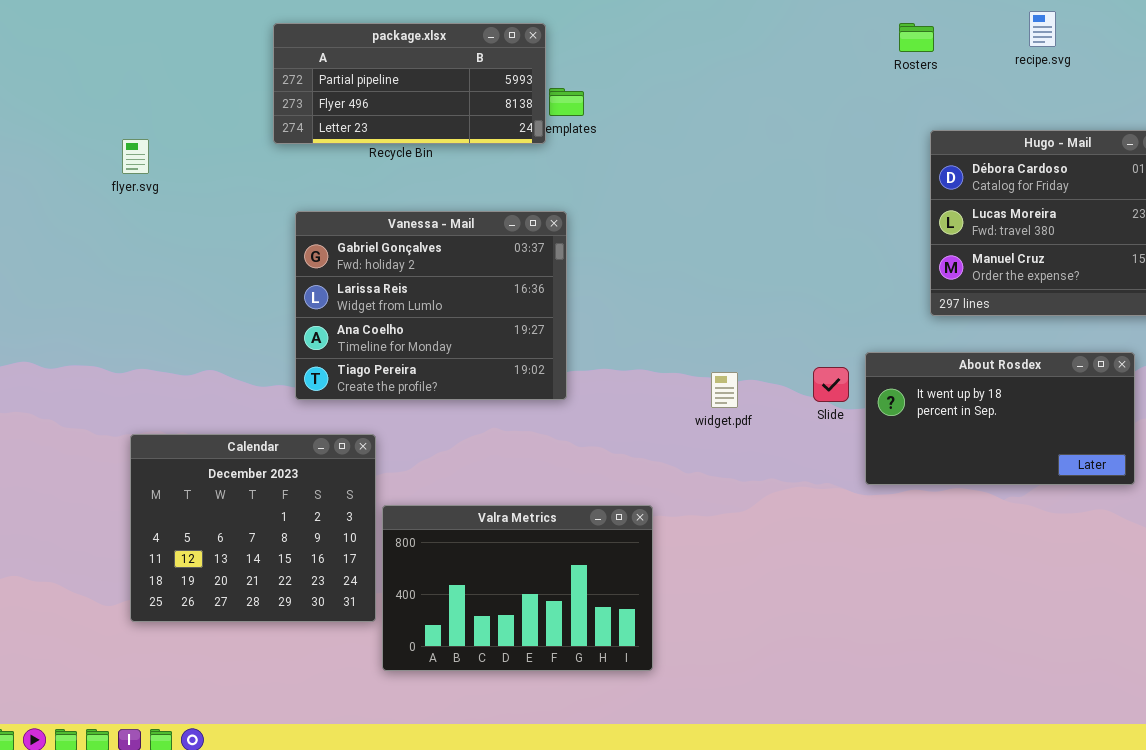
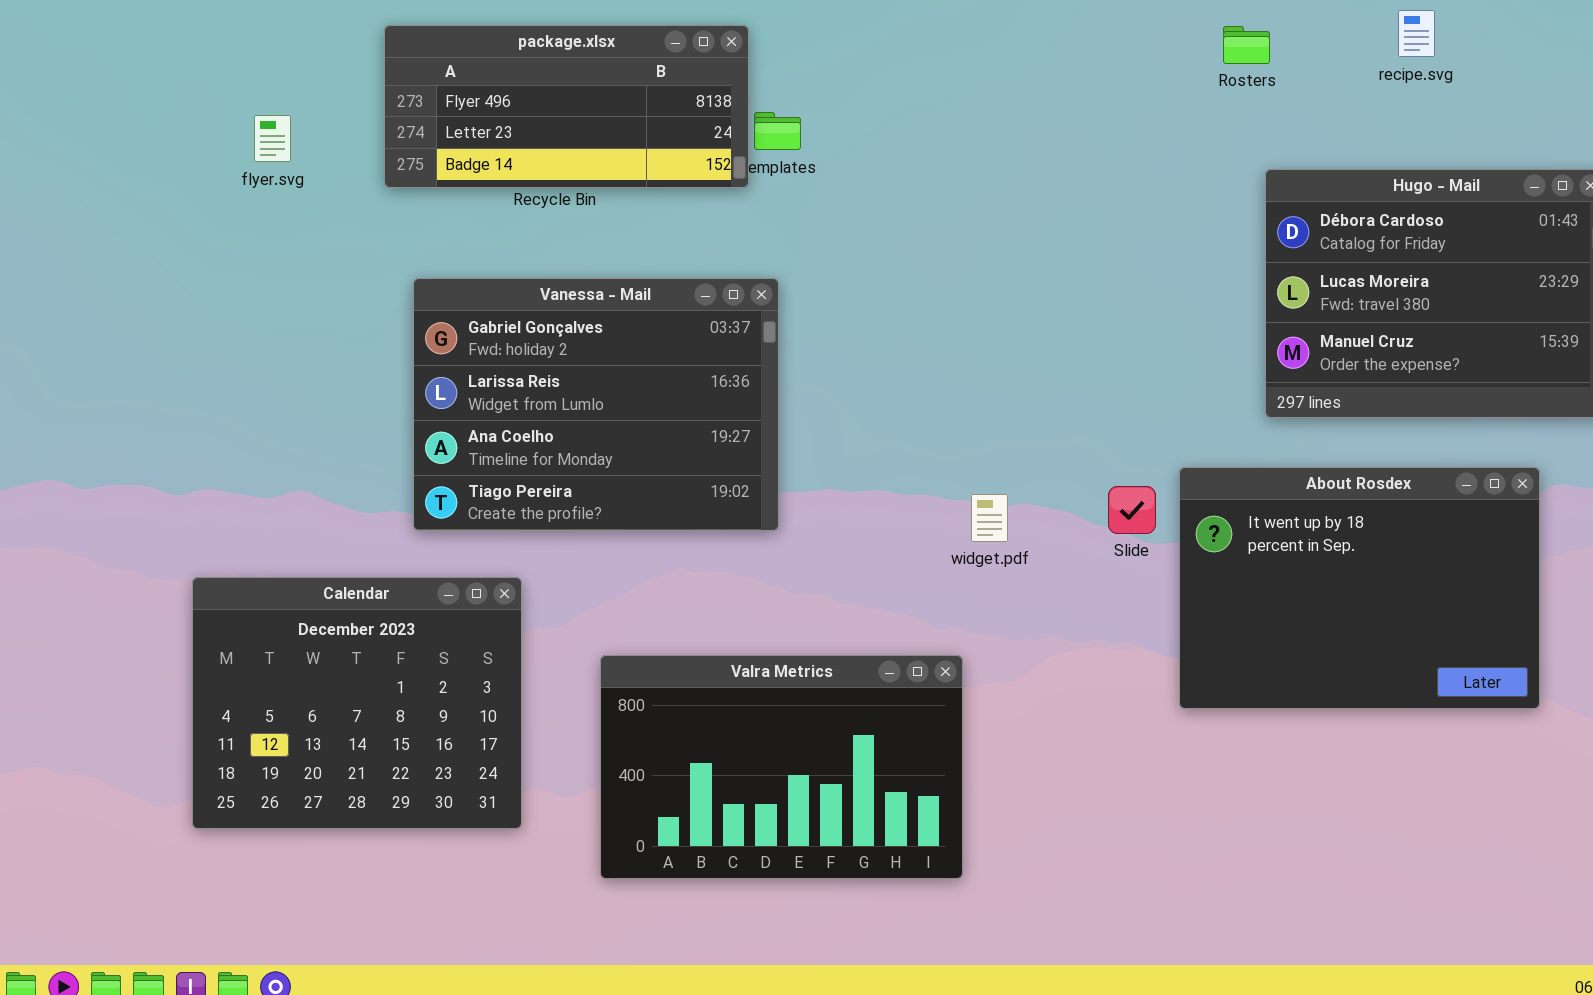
package.xlsx: [273,23,546,144] -> [384,25,749,188], scrolled down 1 row
flyer.svg: [122,139,149,174] -> [254,115,291,162], moved
About Rosdex: [865,352,1135,485] -> [1179,467,1540,709], resized
Valra Metrics: [382,505,653,671] -> [600,655,963,879], moved

